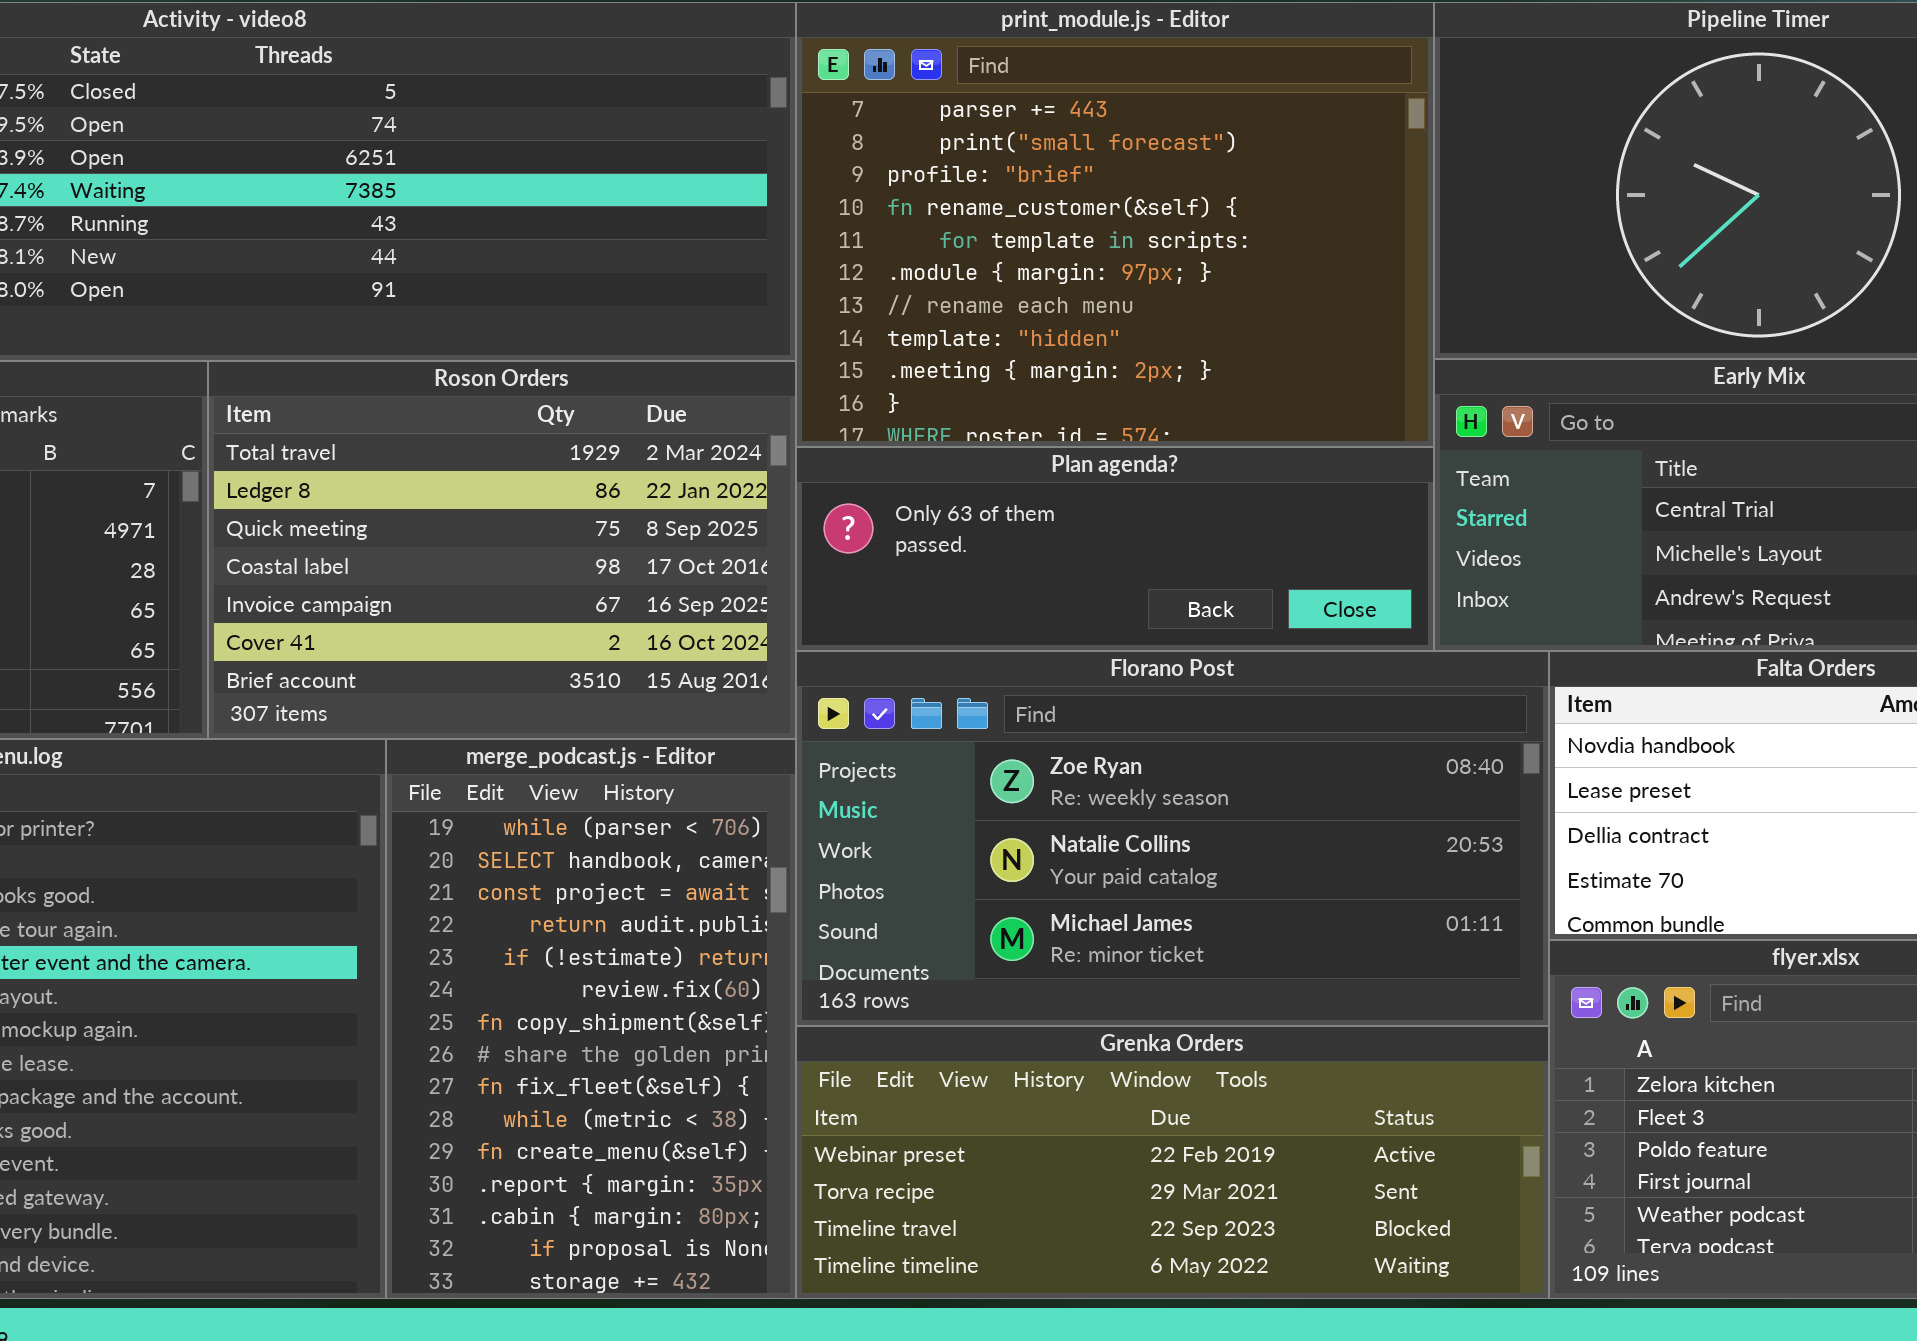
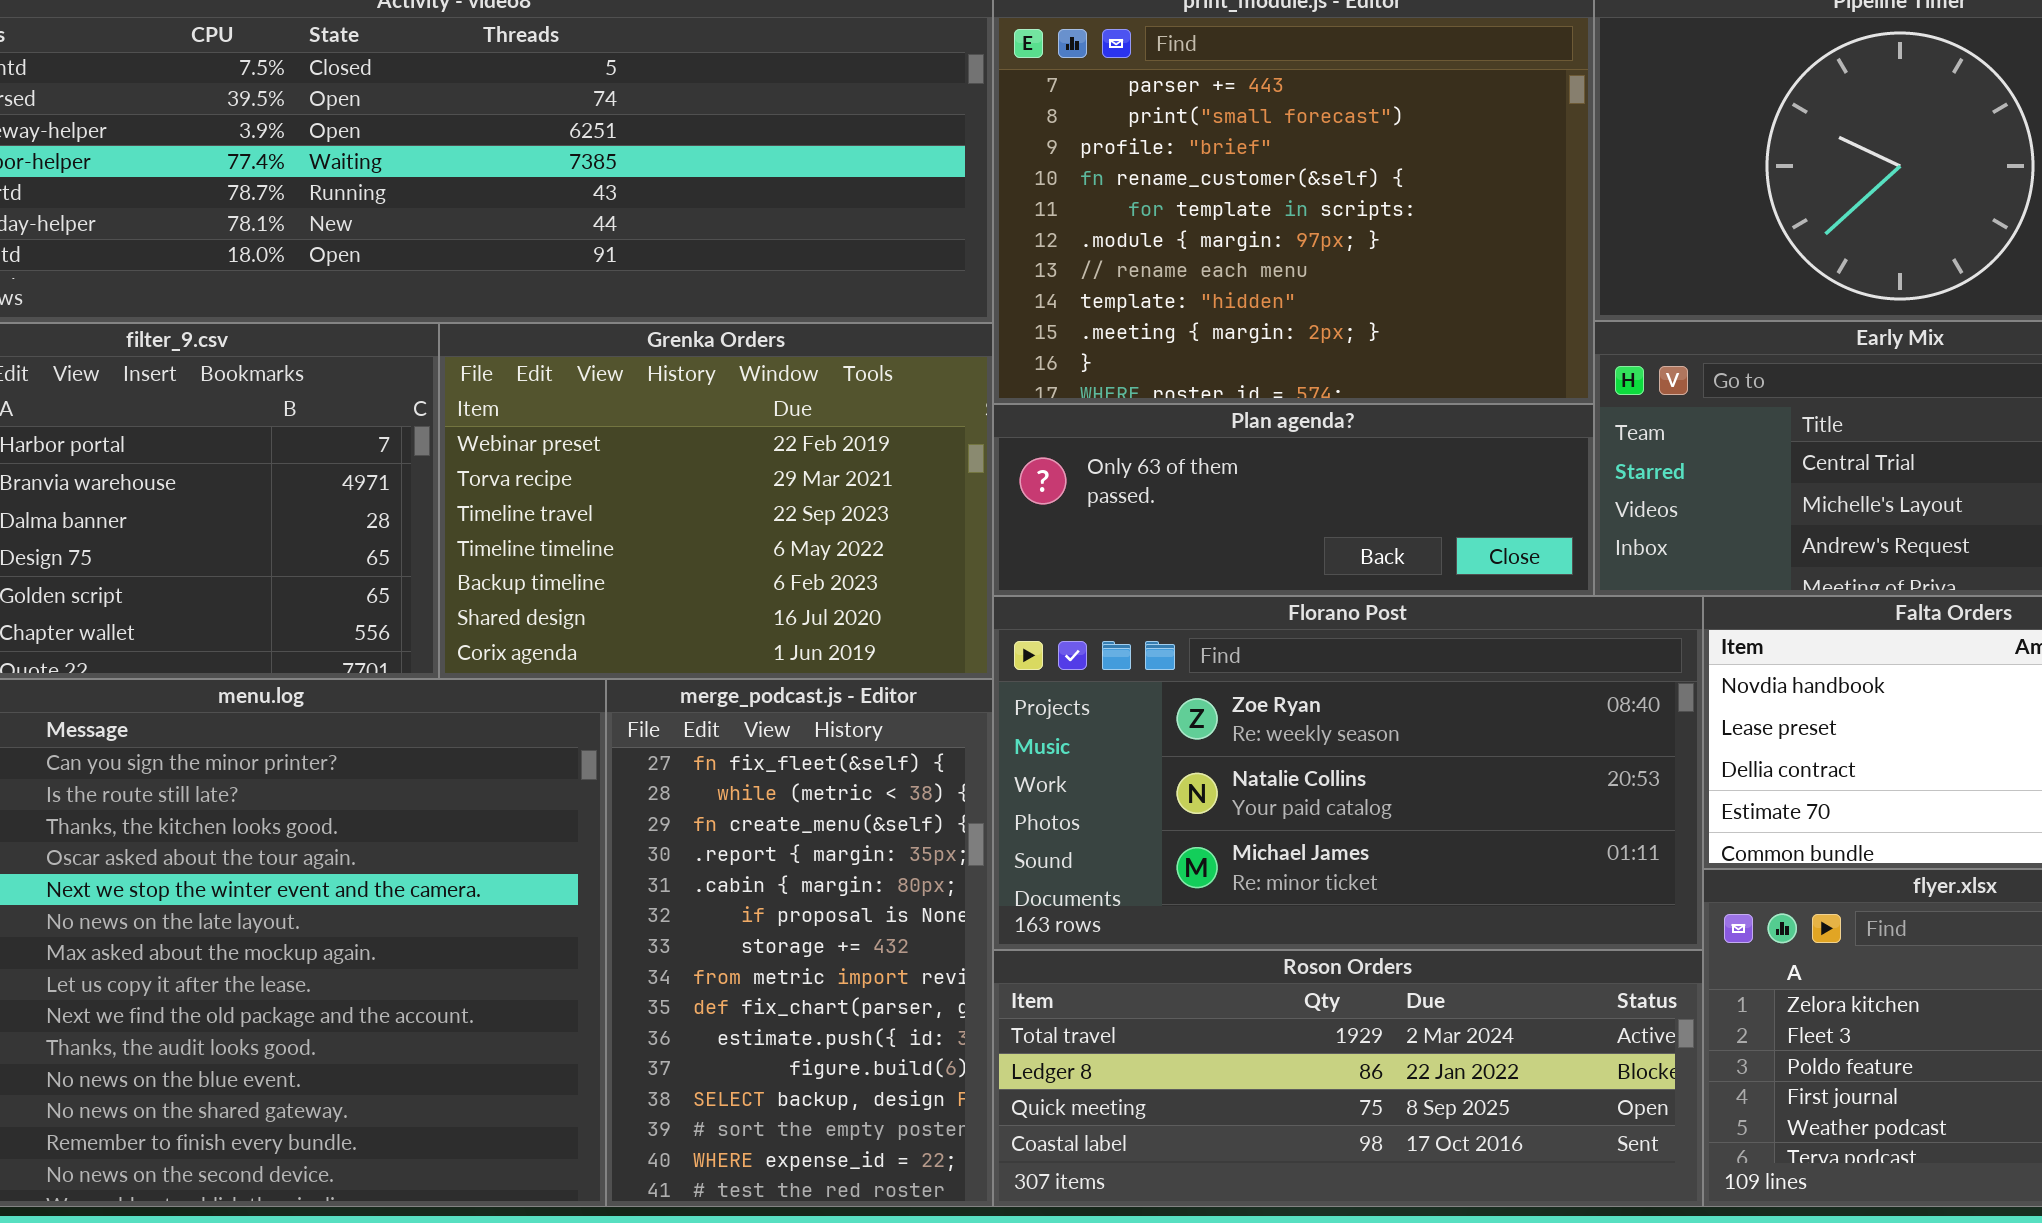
Roson Orders: [208,361,796,739] -> [993,950,1703,1207], moved, resized
merge_podcast.js - Editor: [386,739,796,1299] -> [606,679,993,1207], scrolled down 8 rows
Grenka Orders: [796,1026,1549,1299] -> [439,323,993,679], moved, resized

